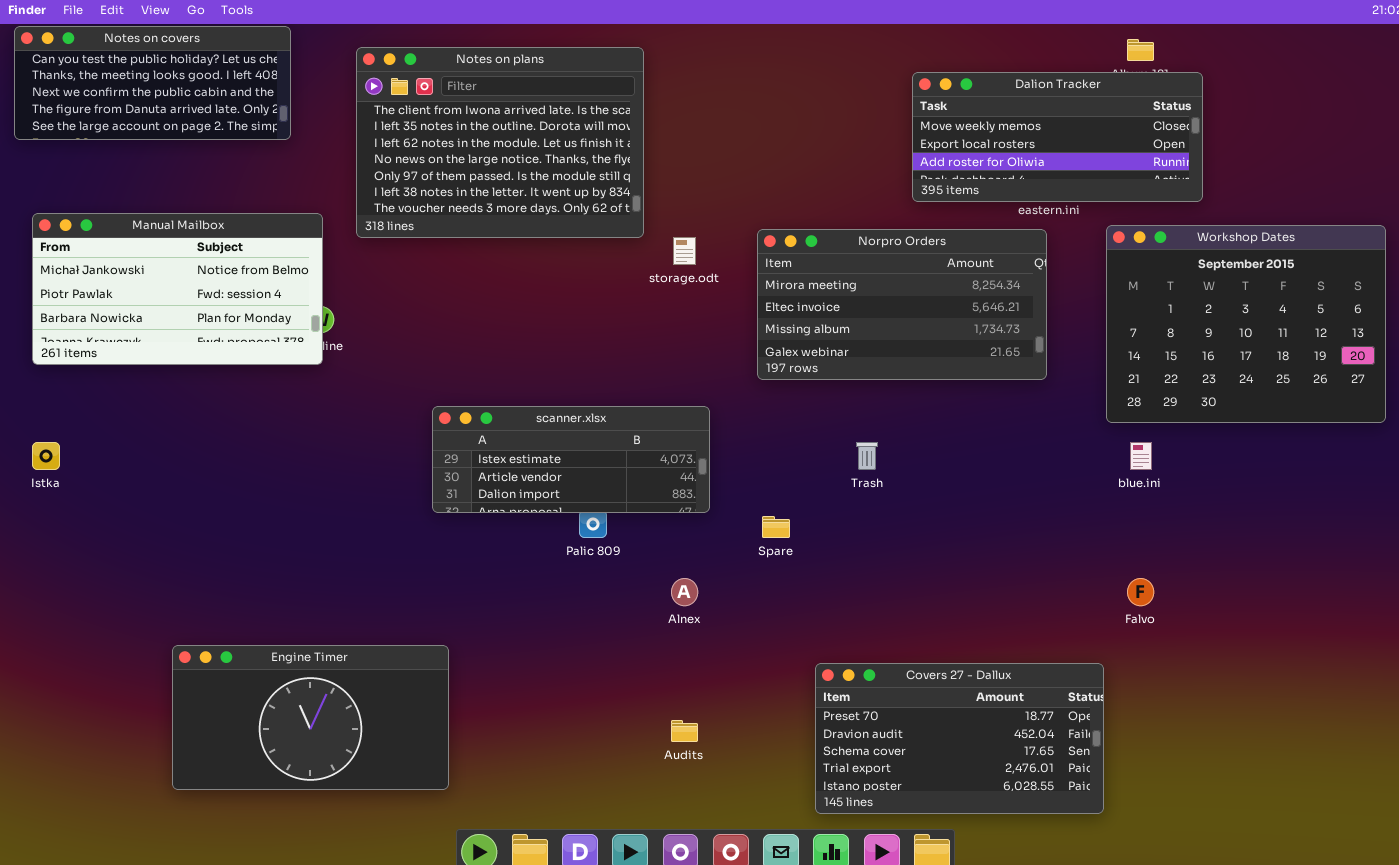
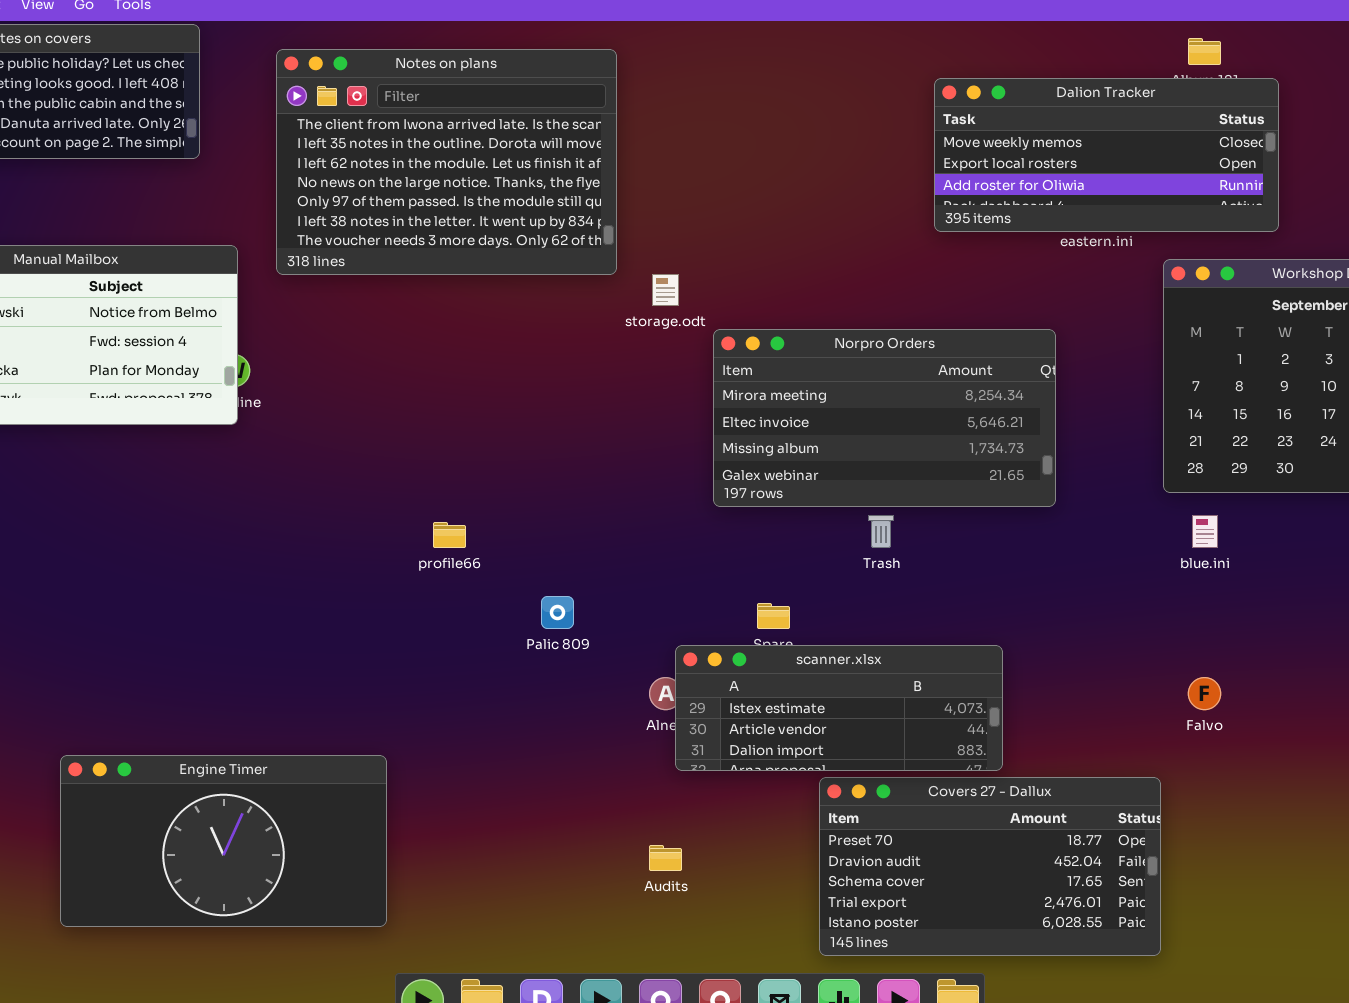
Norpro Orders: [757,229,1047,380] -> [713,329,1056,507], moved
scanner.xlsx: [432,406,710,513] -> [675,645,1003,771], moved

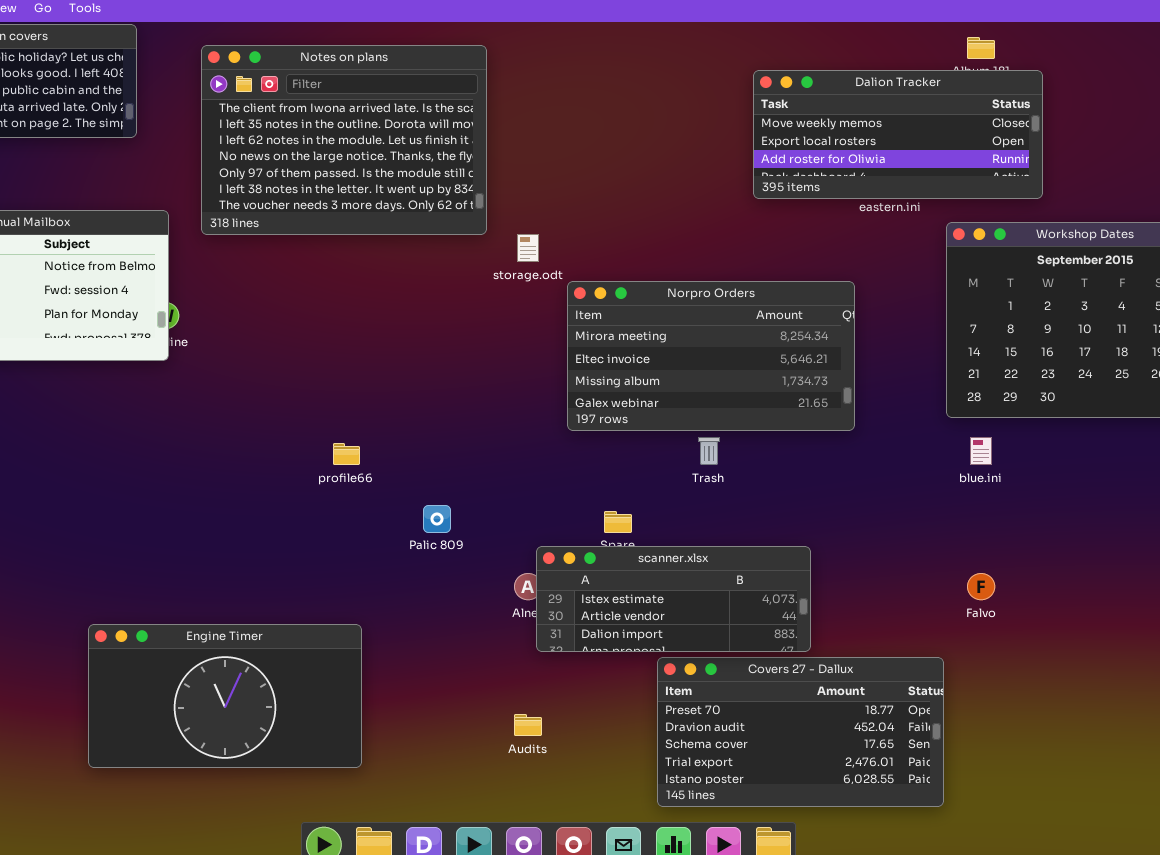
Engine Timer: [60,755,387,927] -> [88,624,362,768], moved

